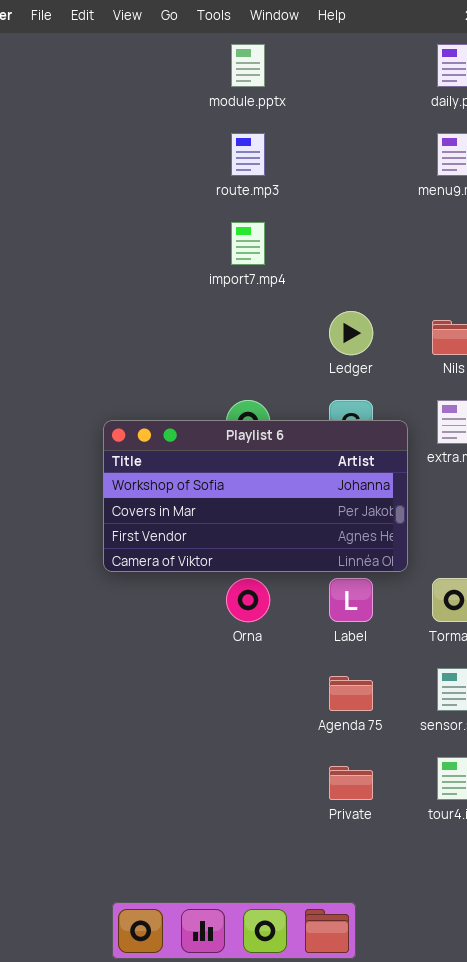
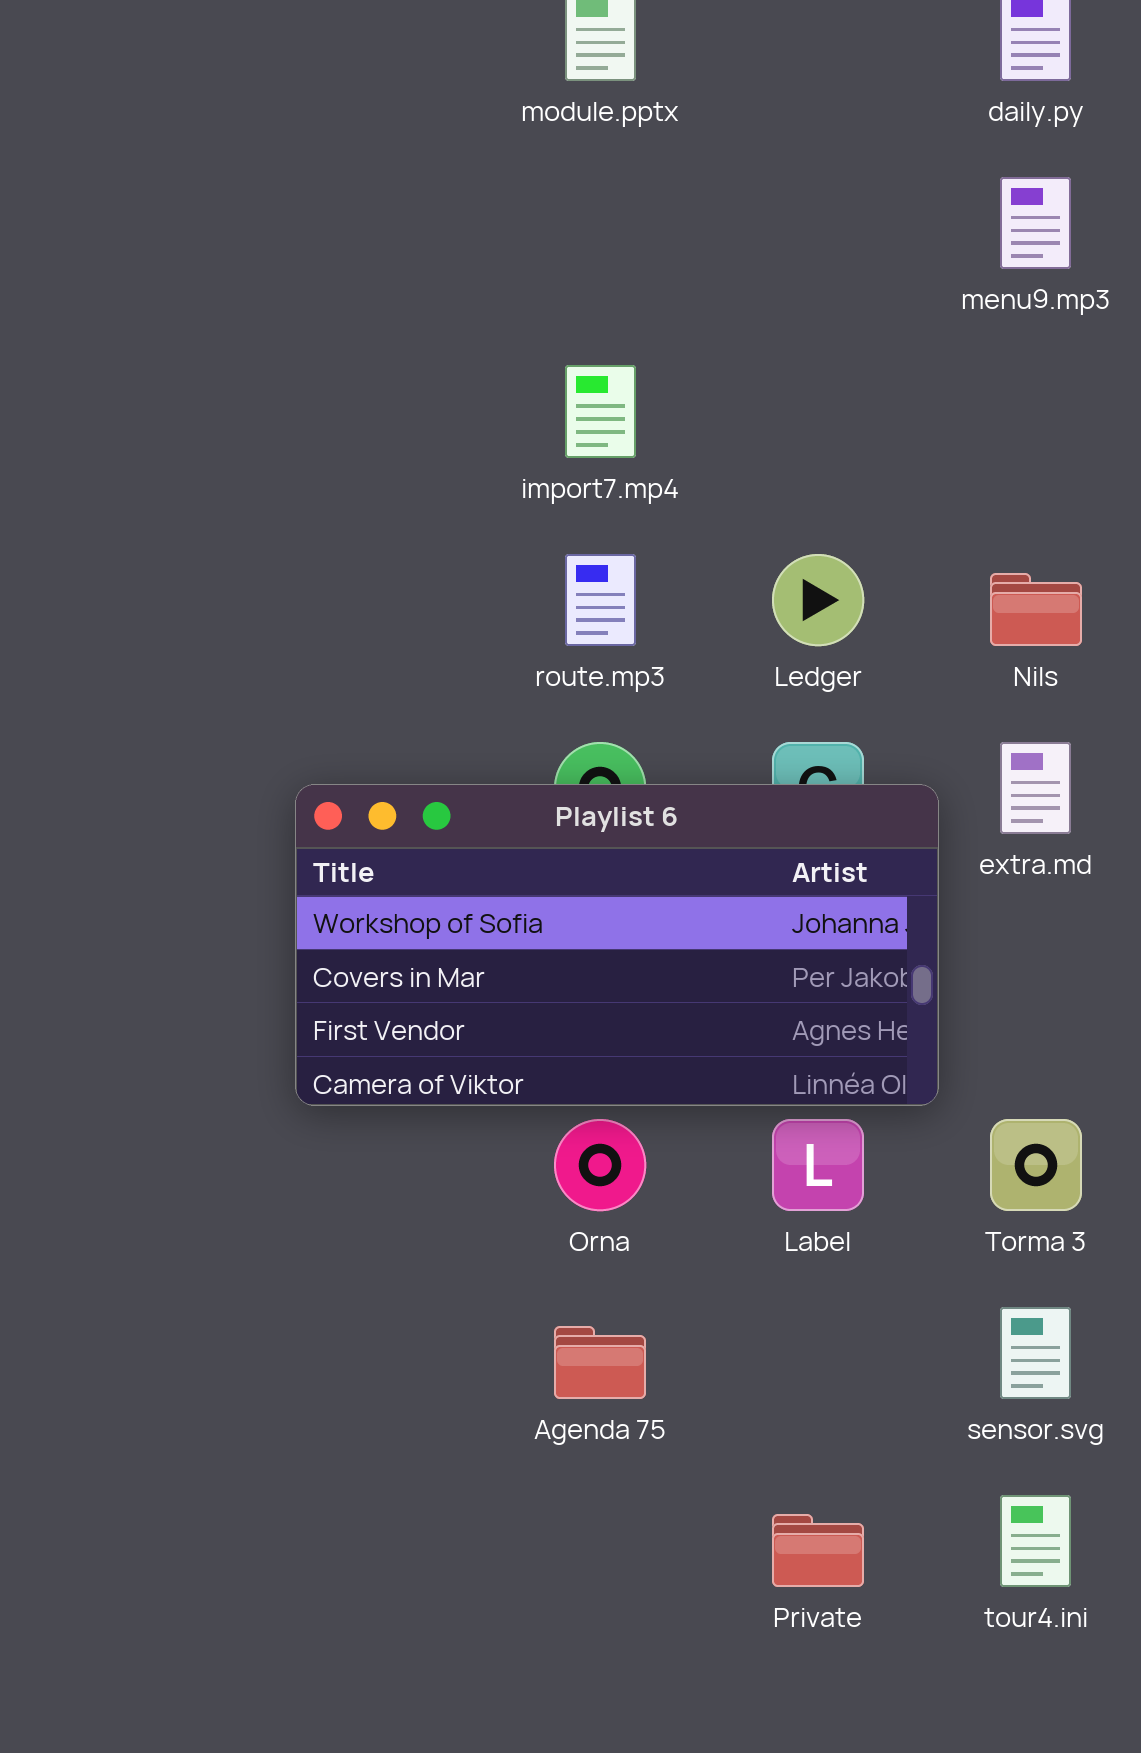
route.mp3: [231,133,265,176] -> [565,554,636,646], moved
Agenda 75: [329,676,373,711] -> [554,1326,646,1399], moved

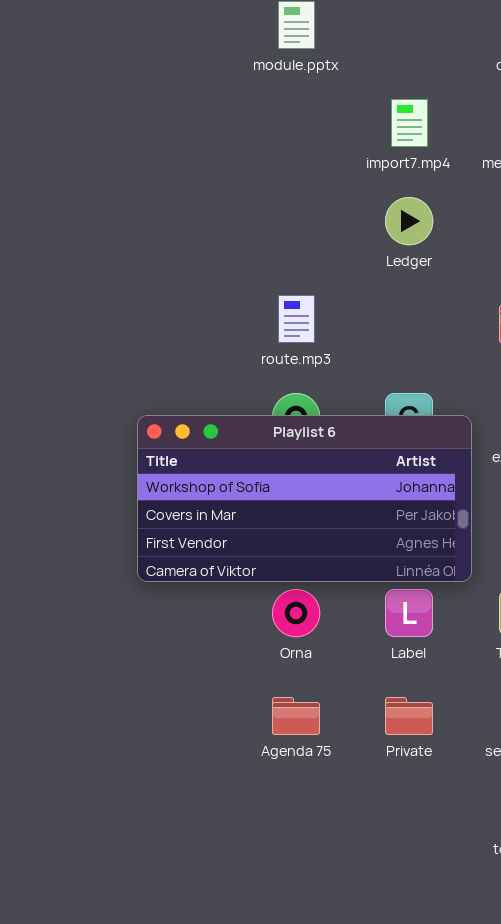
import7.mp4: [565,365,636,458] -> [391,99,428,147], moved
Ledger: [772,554,864,646] -> [385,197,433,245], moved
Private: [772,1514,864,1587] -> [385,697,433,735], moved

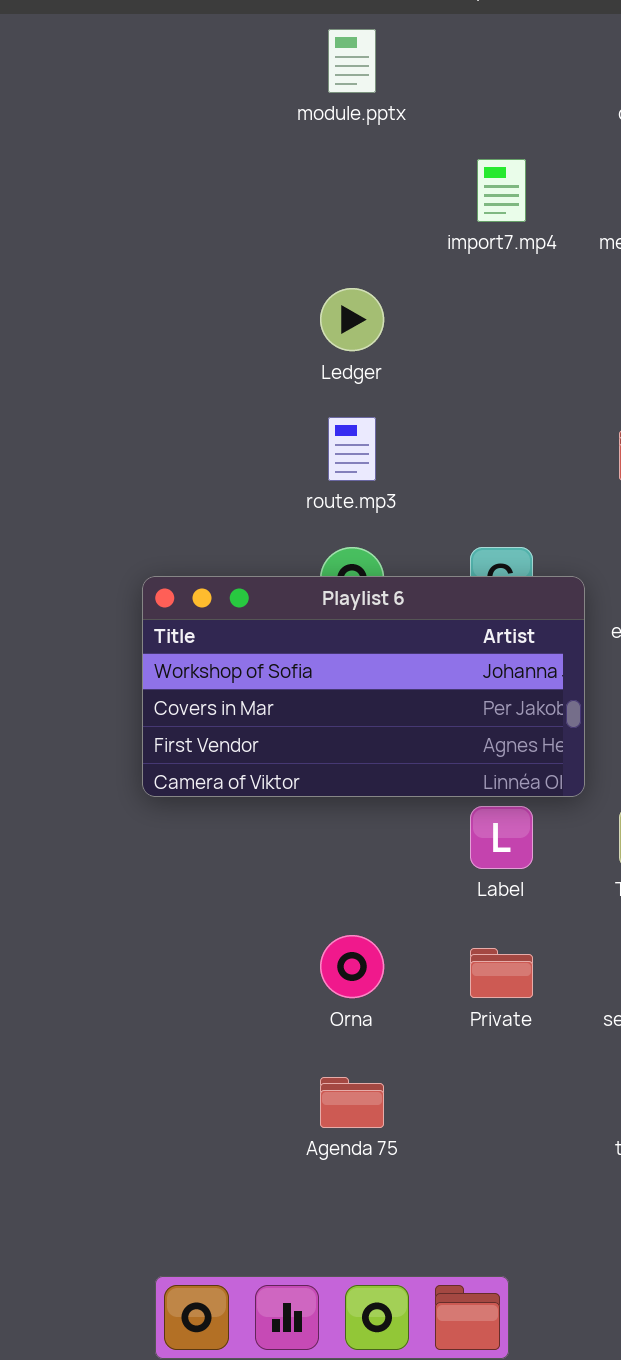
Ledger: [385,197,433,245] -> [320,288,384,351], moved
Orna: [272,589,320,637] -> [320,935,384,998], moved
Agenda 75: [272,697,320,735] -> [320,1077,384,1128], moved

